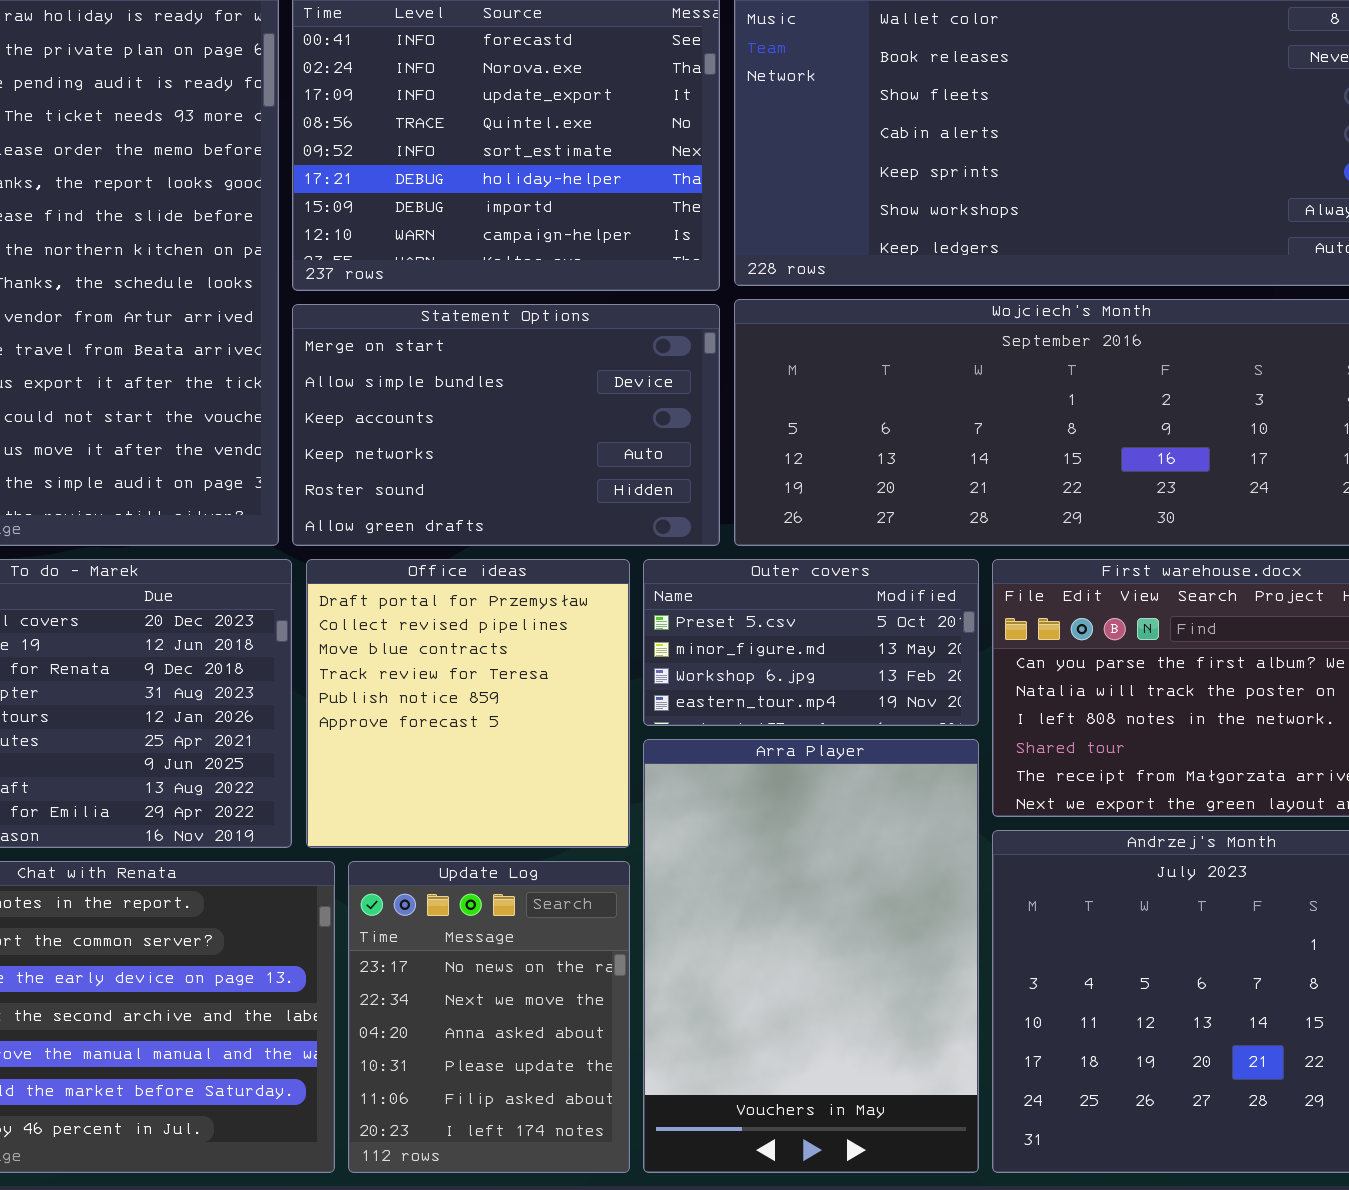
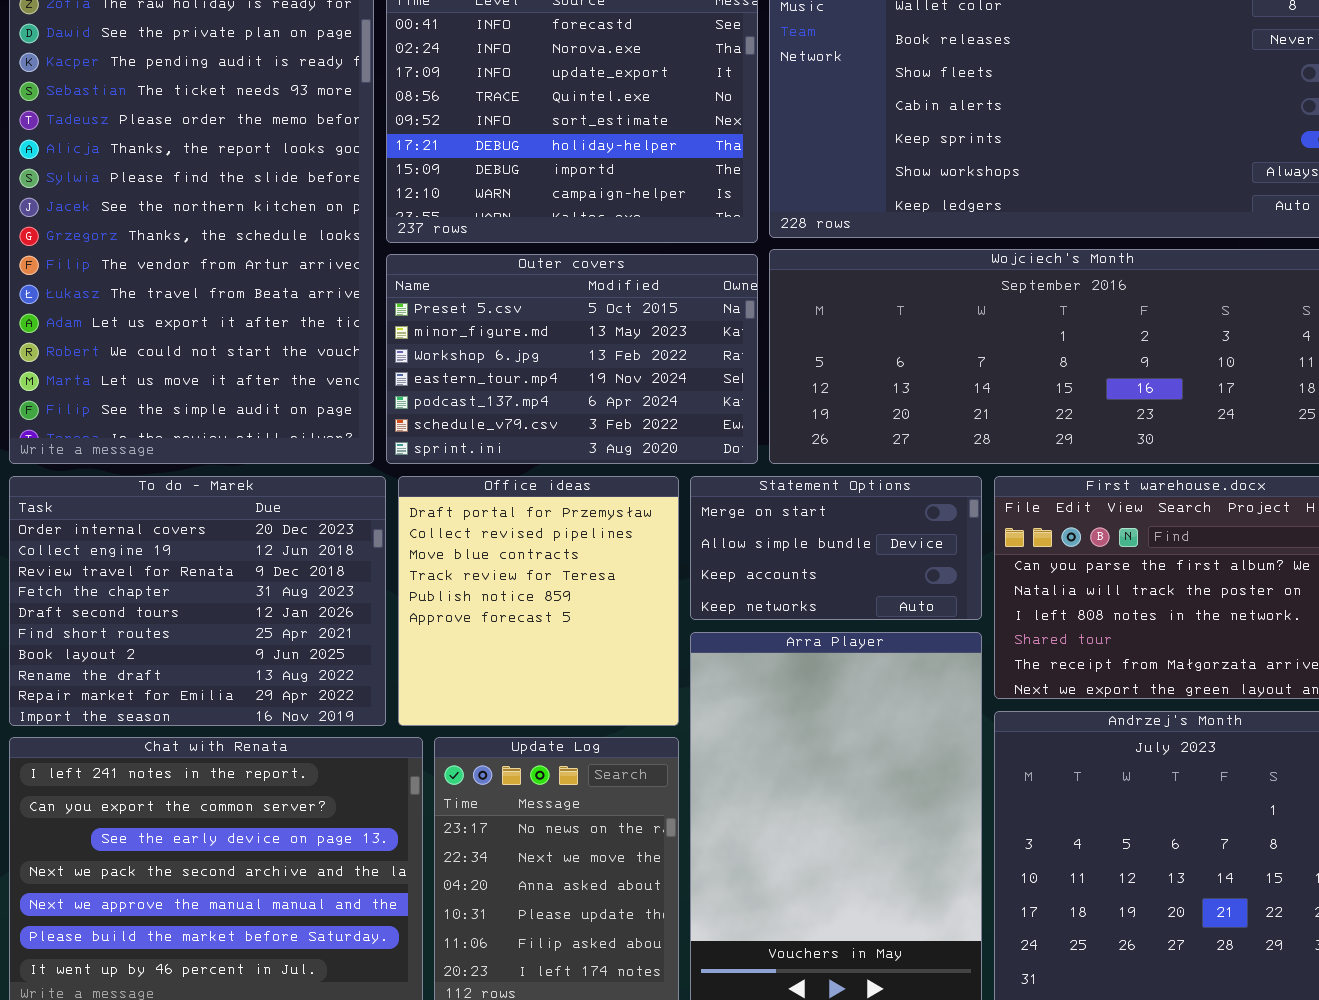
Statement Options: [292,304,720,546] -> [690,476,982,620], moved, resized
Outer covers: [643,559,979,726] -> [386,254,758,464], moved, resized

